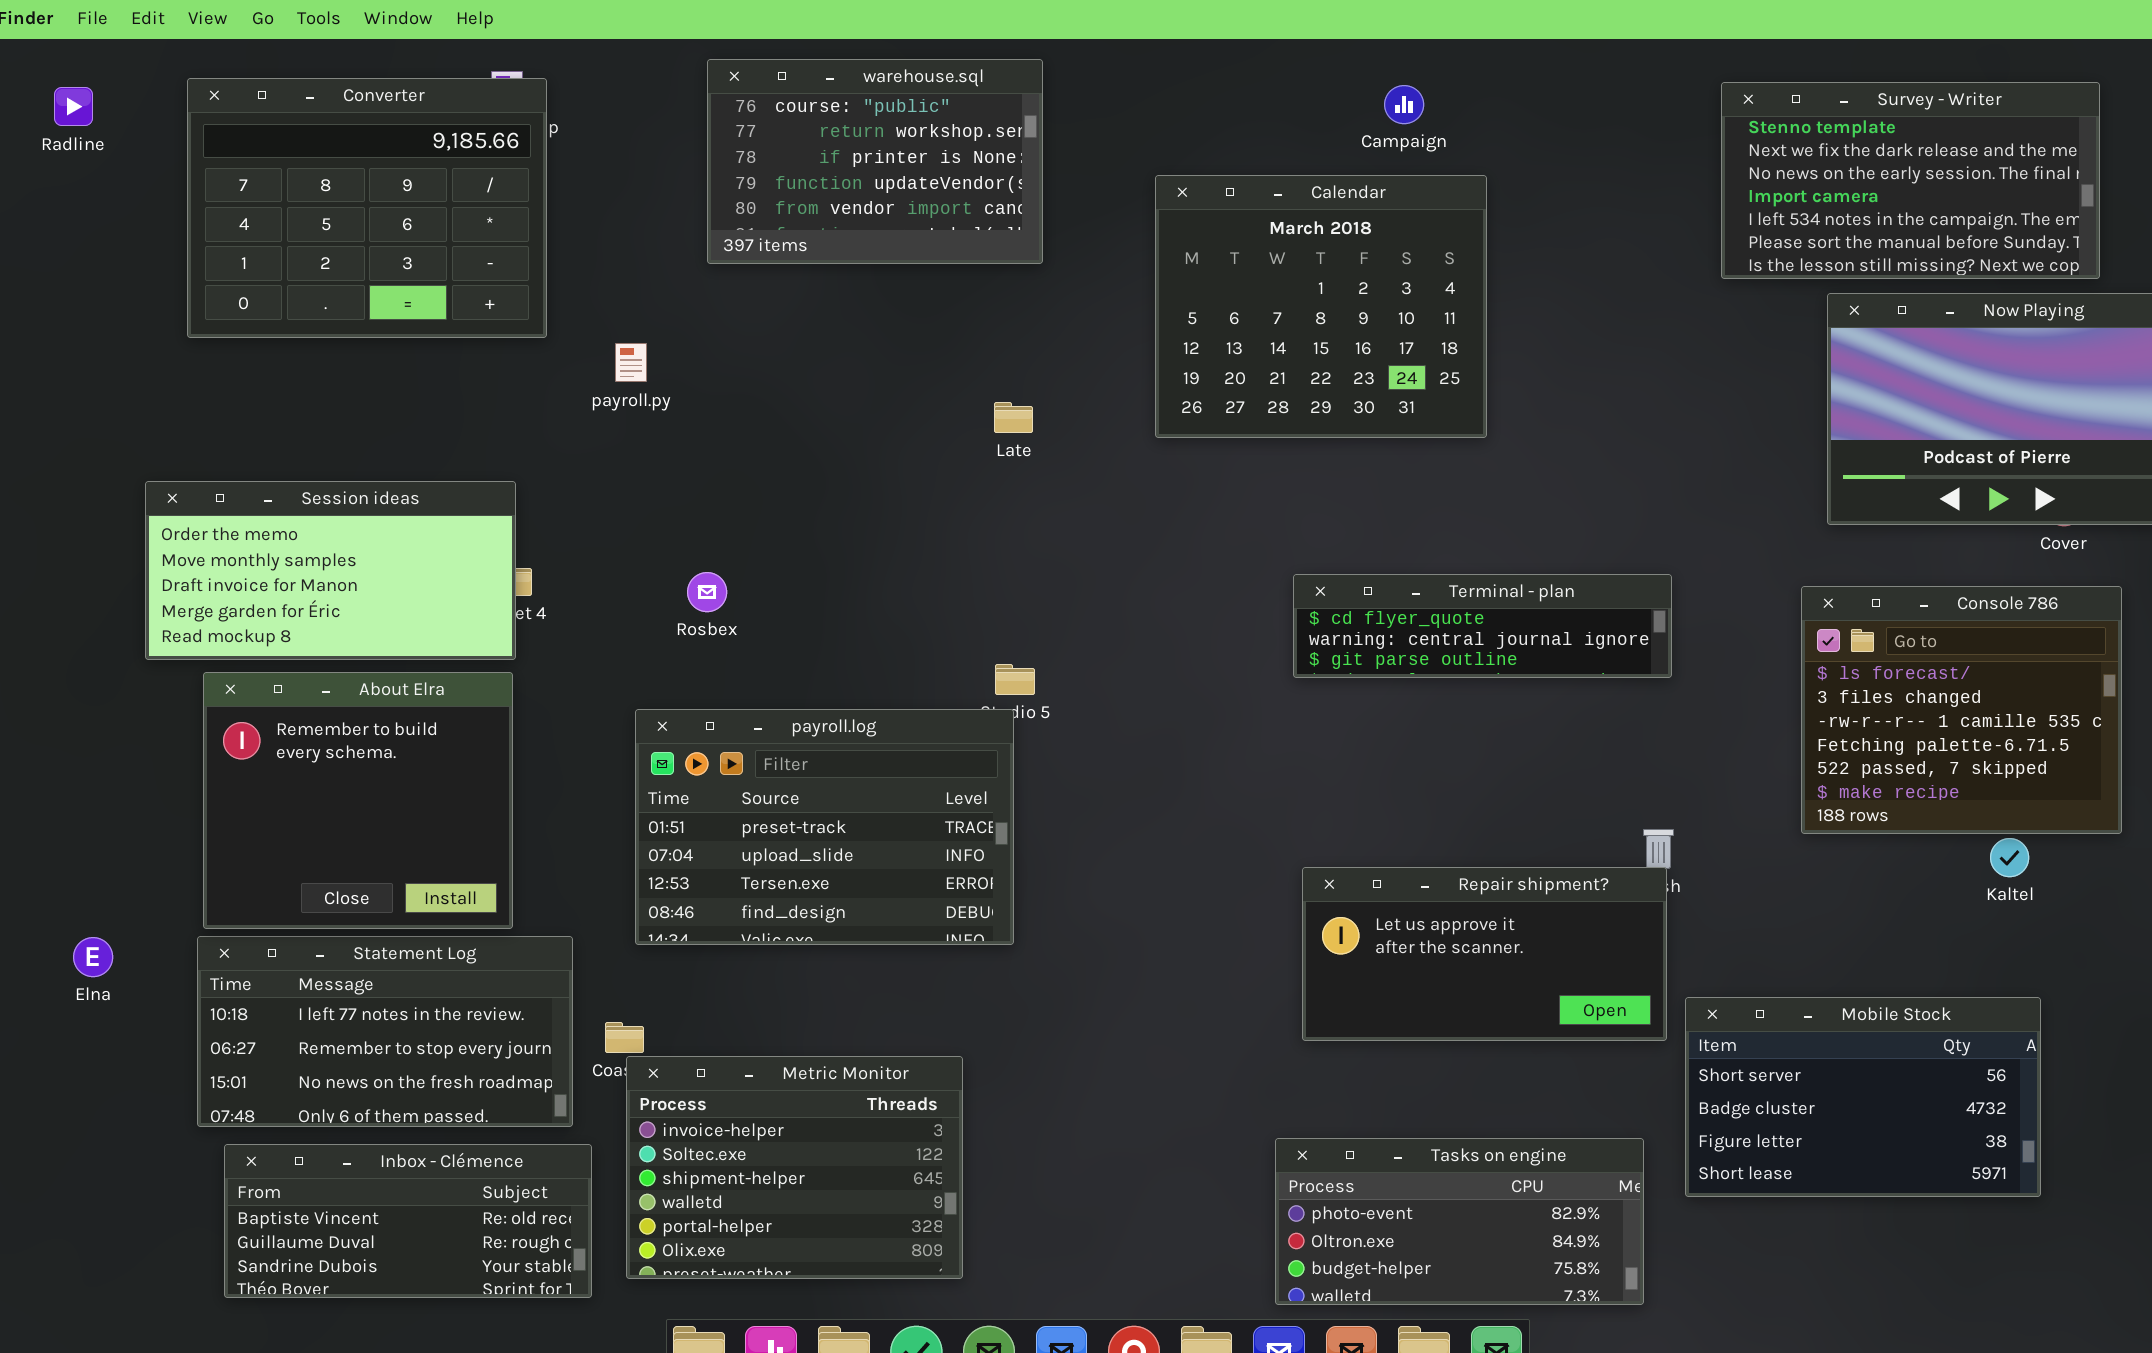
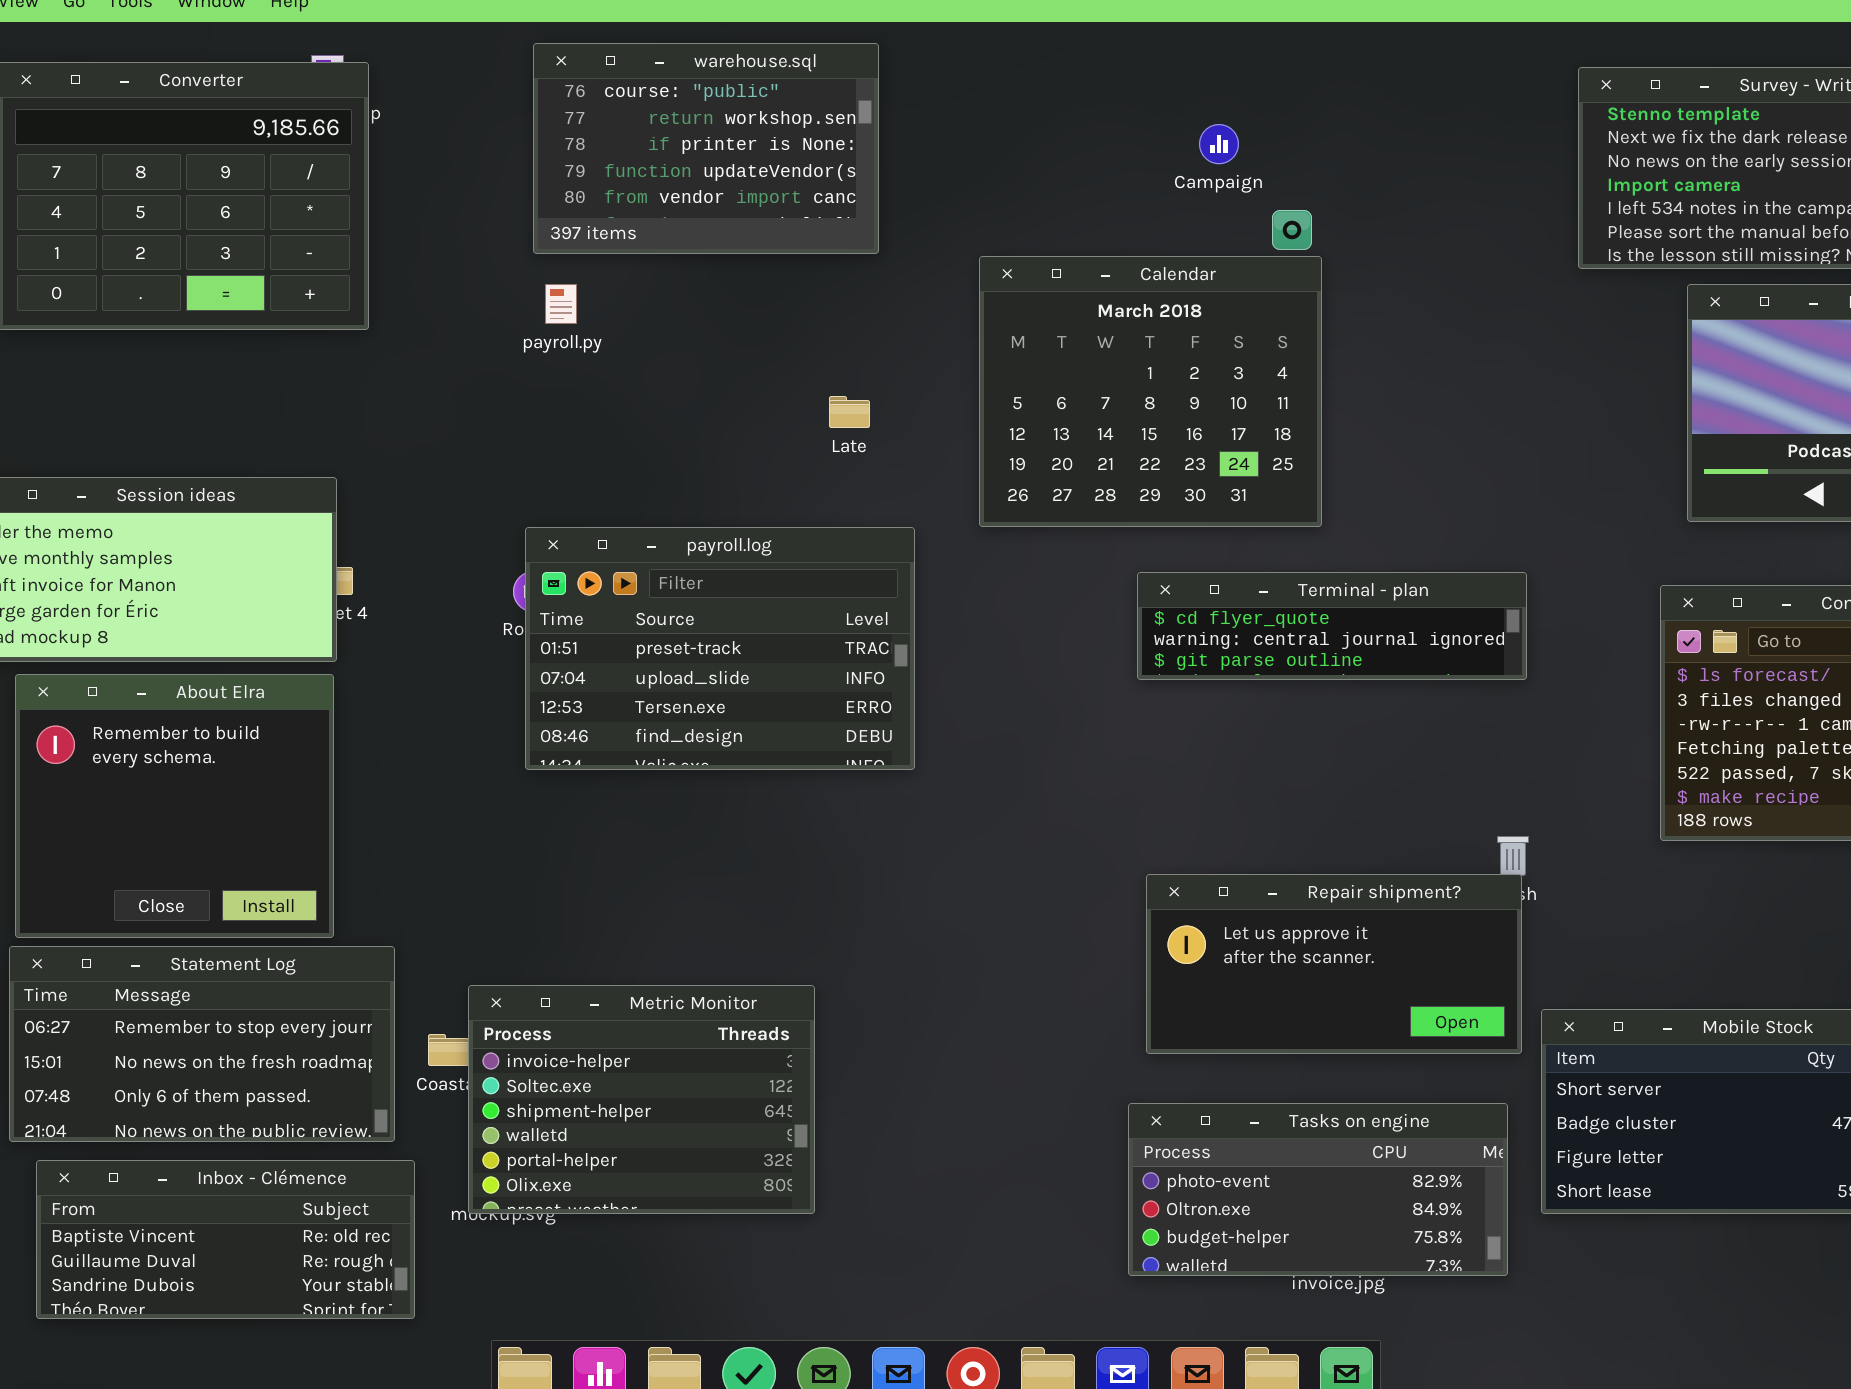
Campaign: [1384,85,1424,124] -> [1199,124,1239,164], moved
Calendar: [1155,175,1487,438] -> [979,256,1322,527], moved
payroll.py: [615,343,647,382] -> [545,284,577,324], moved
payroll.log: [635,709,1014,945] -> [525,527,915,770], moved
Statement Log: [197,936,573,1127] -> [9,946,395,1142], scrolled down 1 row
Metric Monitor: [626,1056,963,1279] -> [468,985,815,1214], moved
Tasks on engine: [1275,1138,1644,1305] -> [1128,1103,1508,1276], moved

